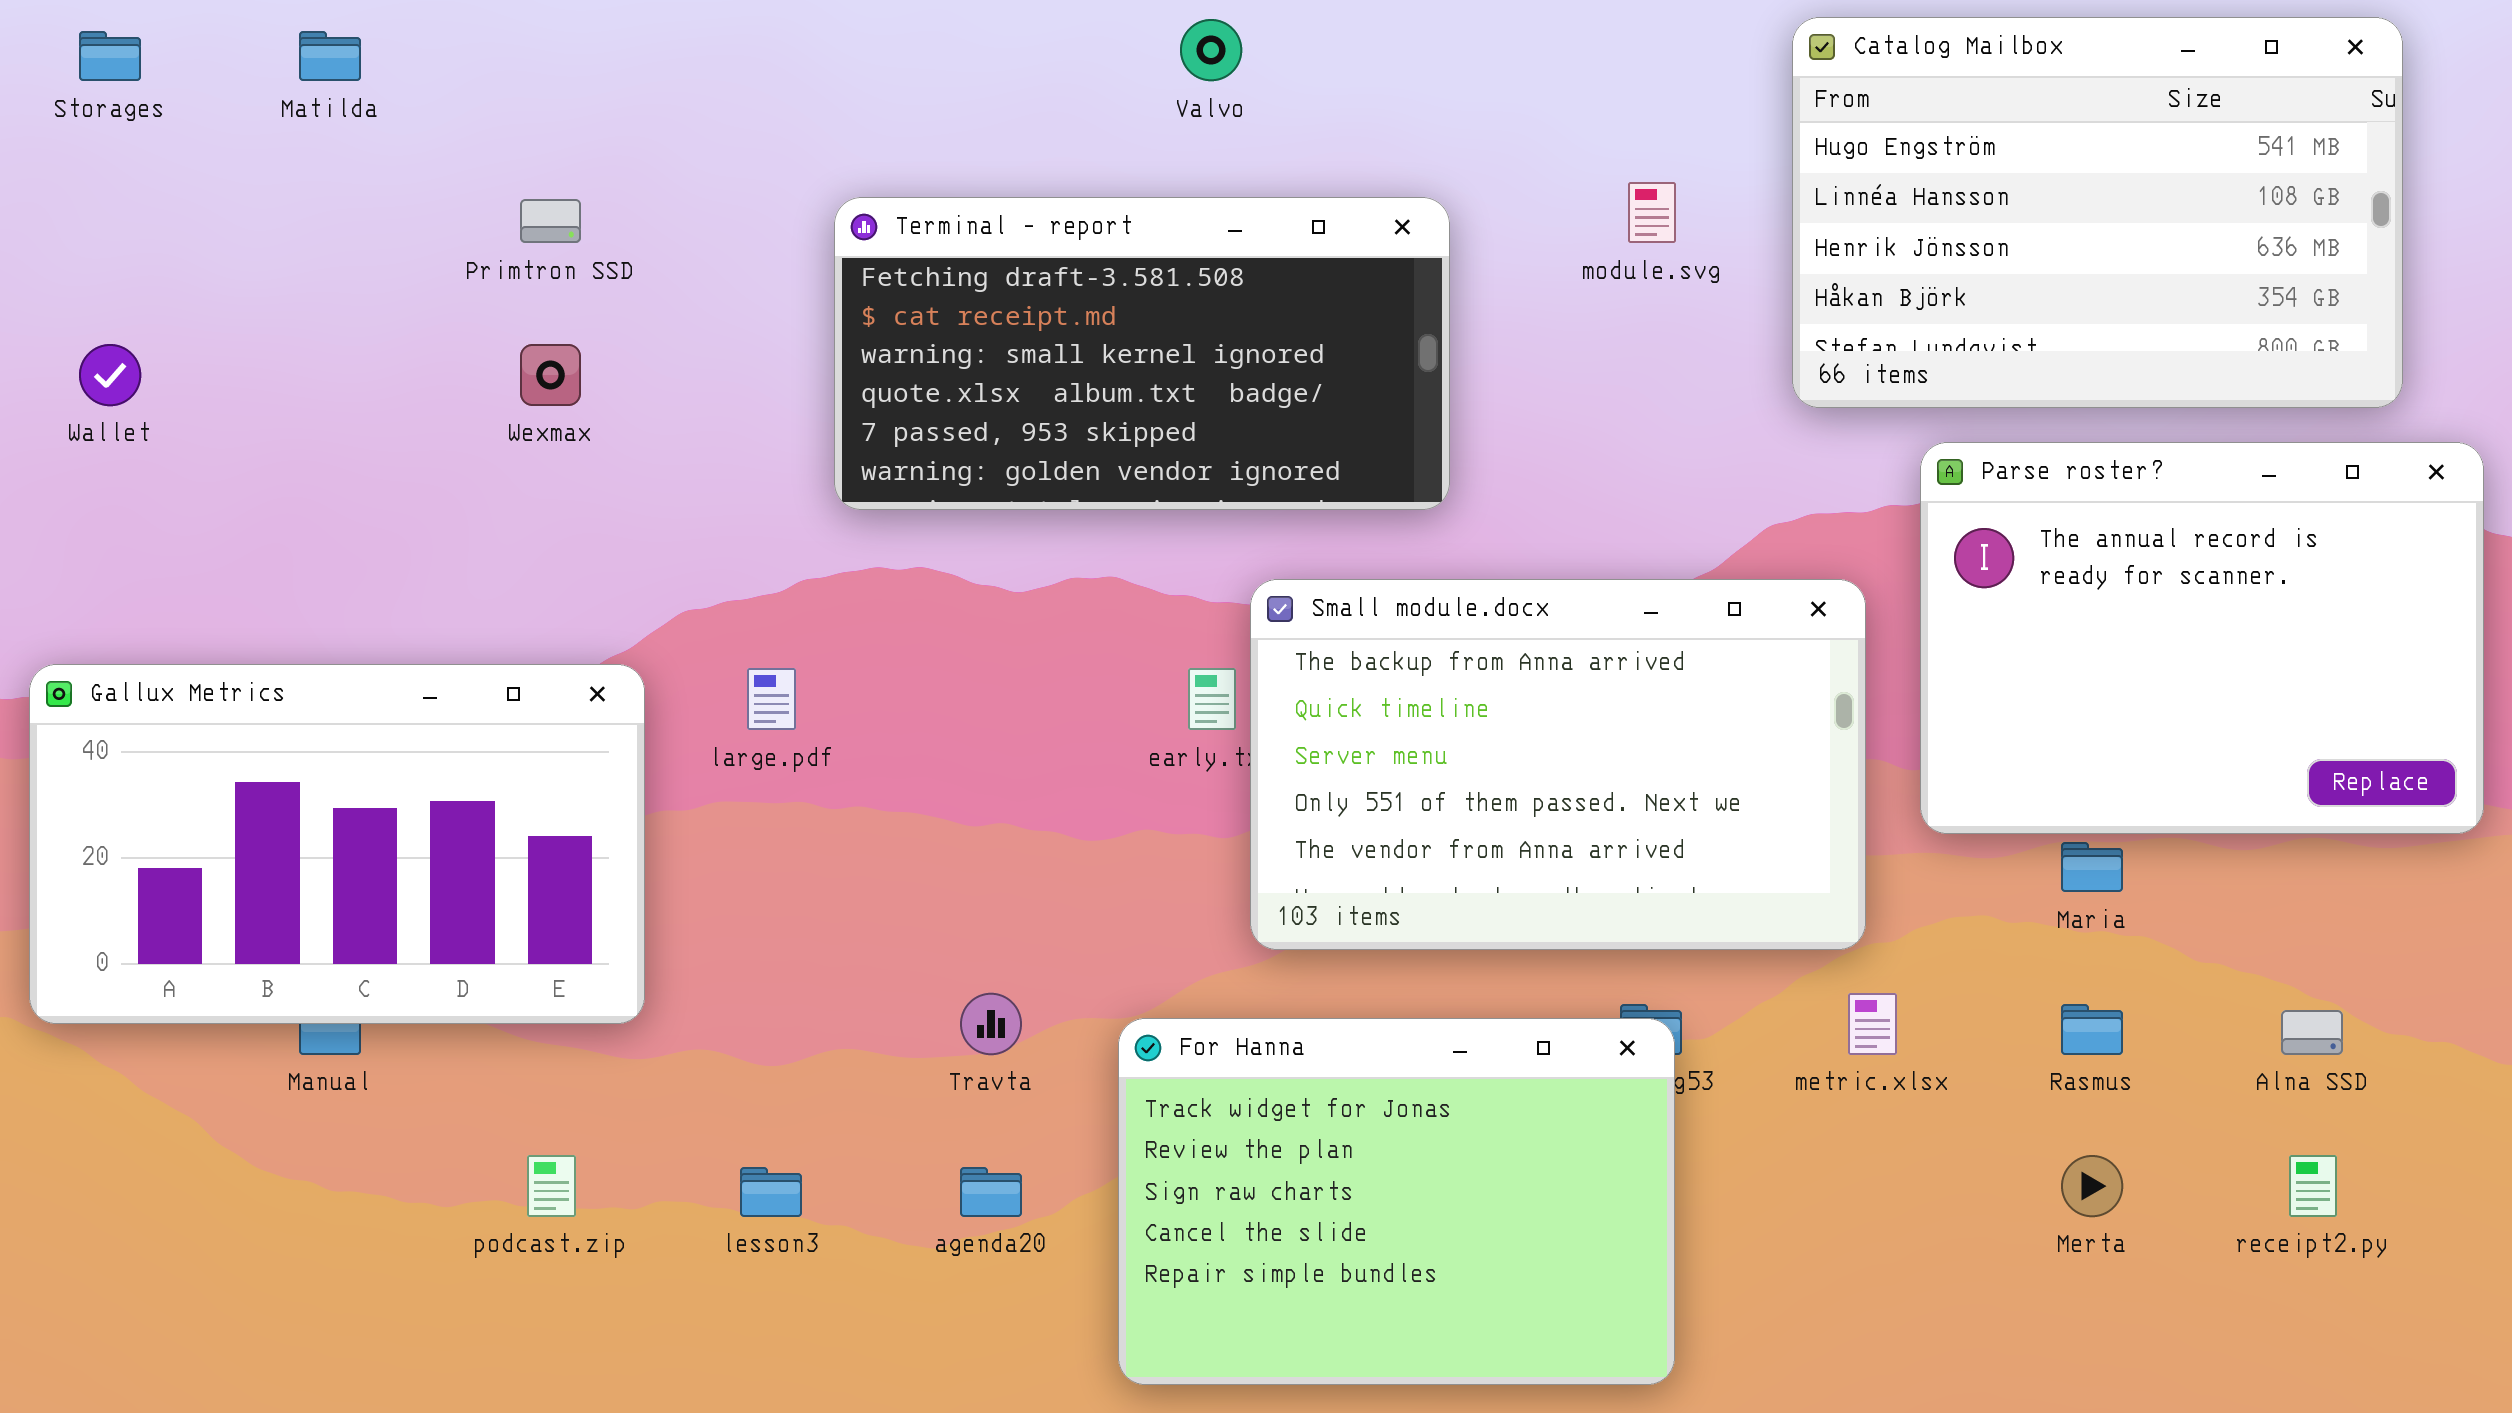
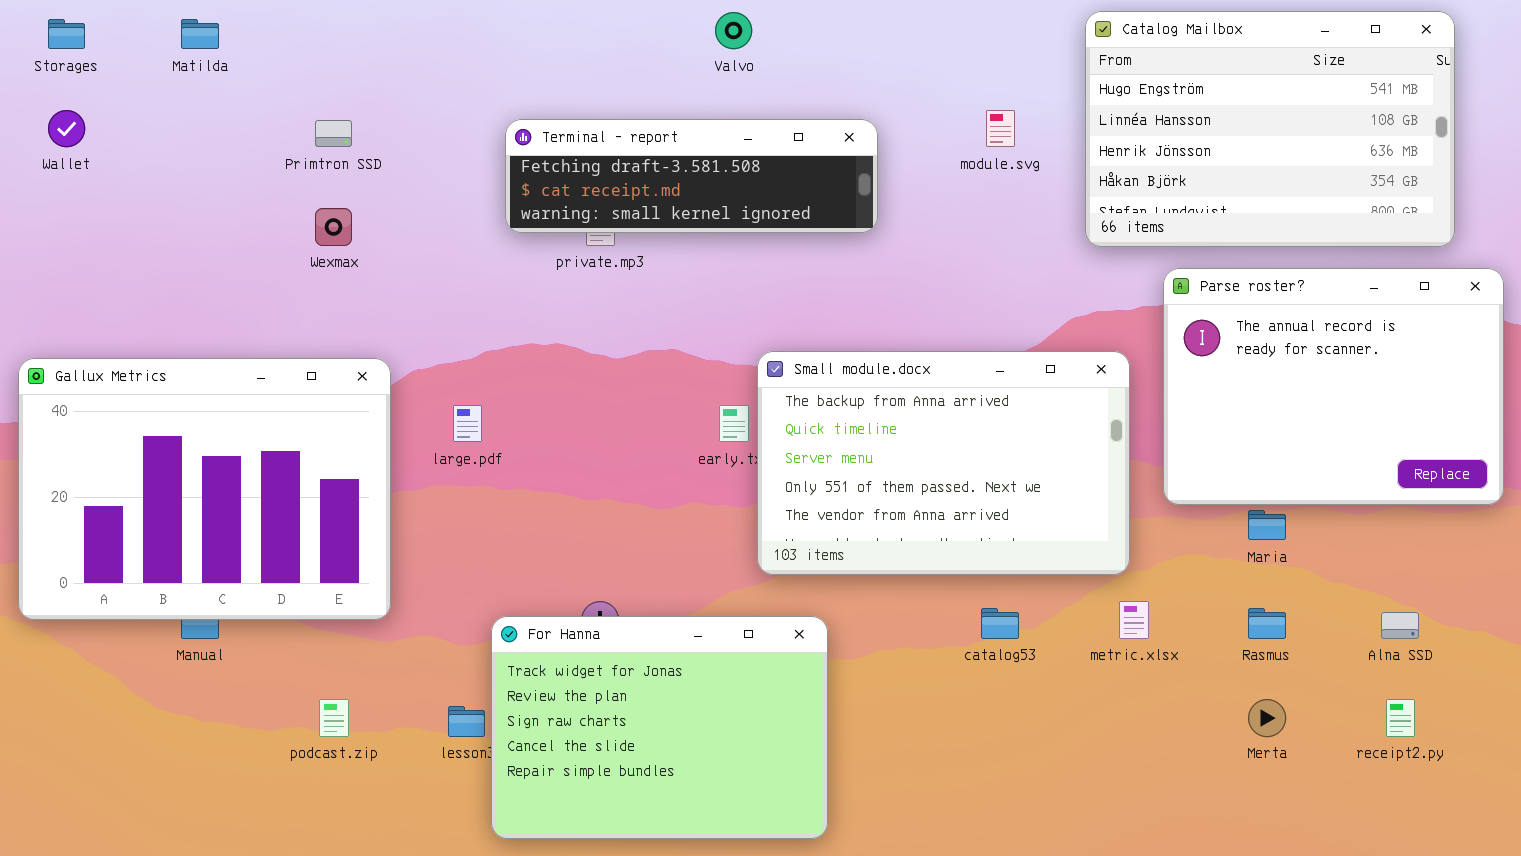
Terminal - report: [834,197,1450,510] -> [505,119,878,233], resized
Wallet: [79,344,141,406] -> [48,110,85,147], moved
Gallux Metrics: [29,664,645,1024] -> [18,358,391,620], resized
For Hanna: [1118,1018,1675,1385] -> [491,616,828,839], moved

